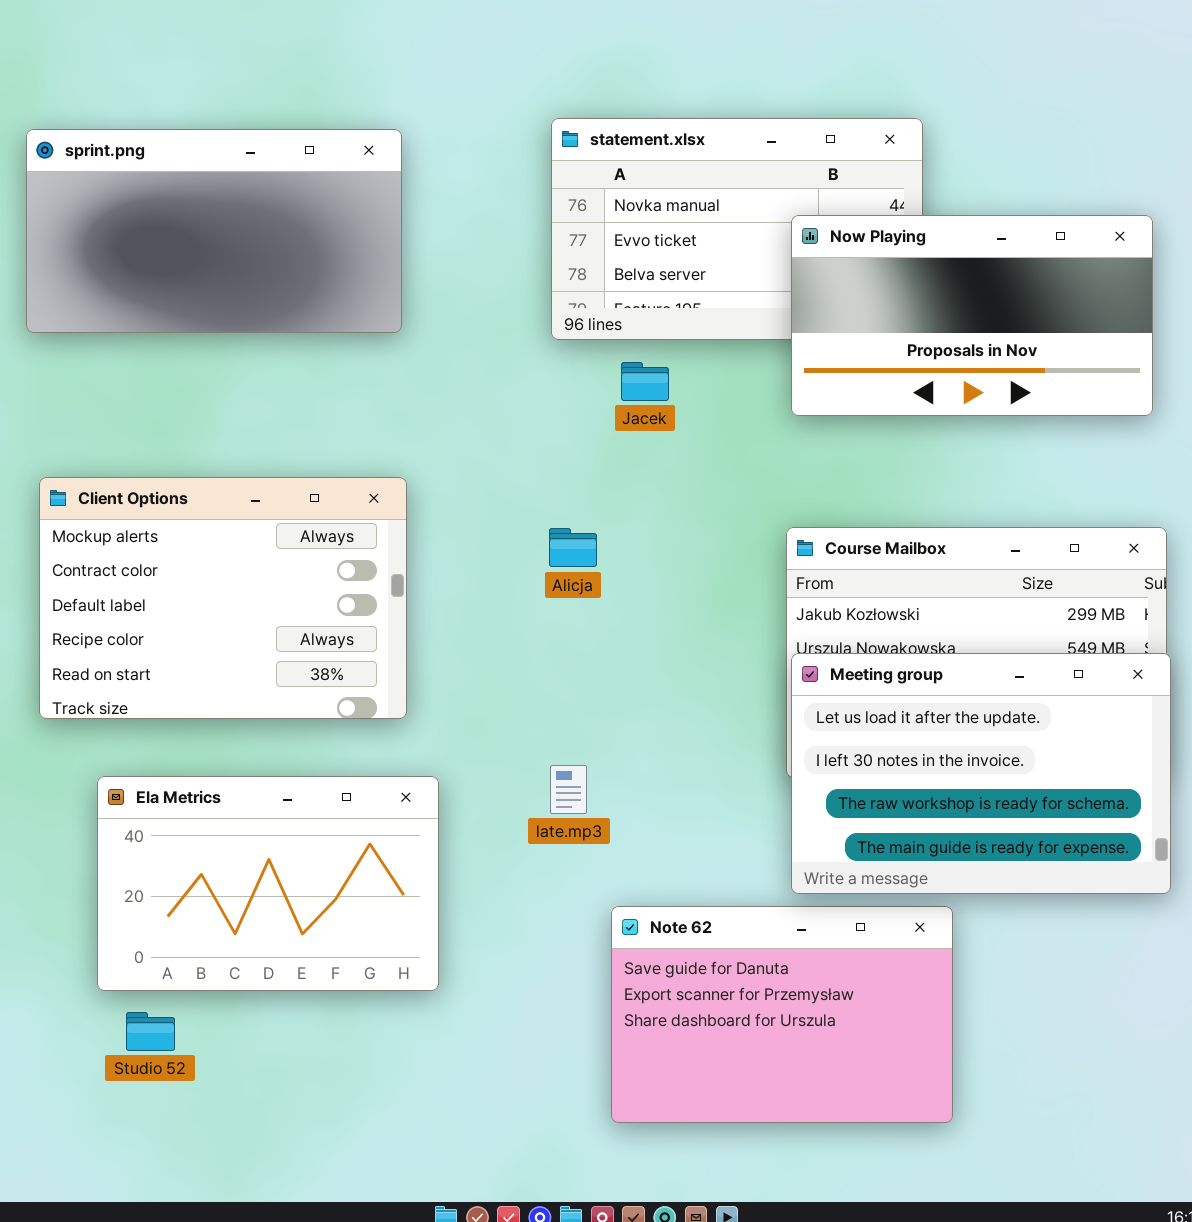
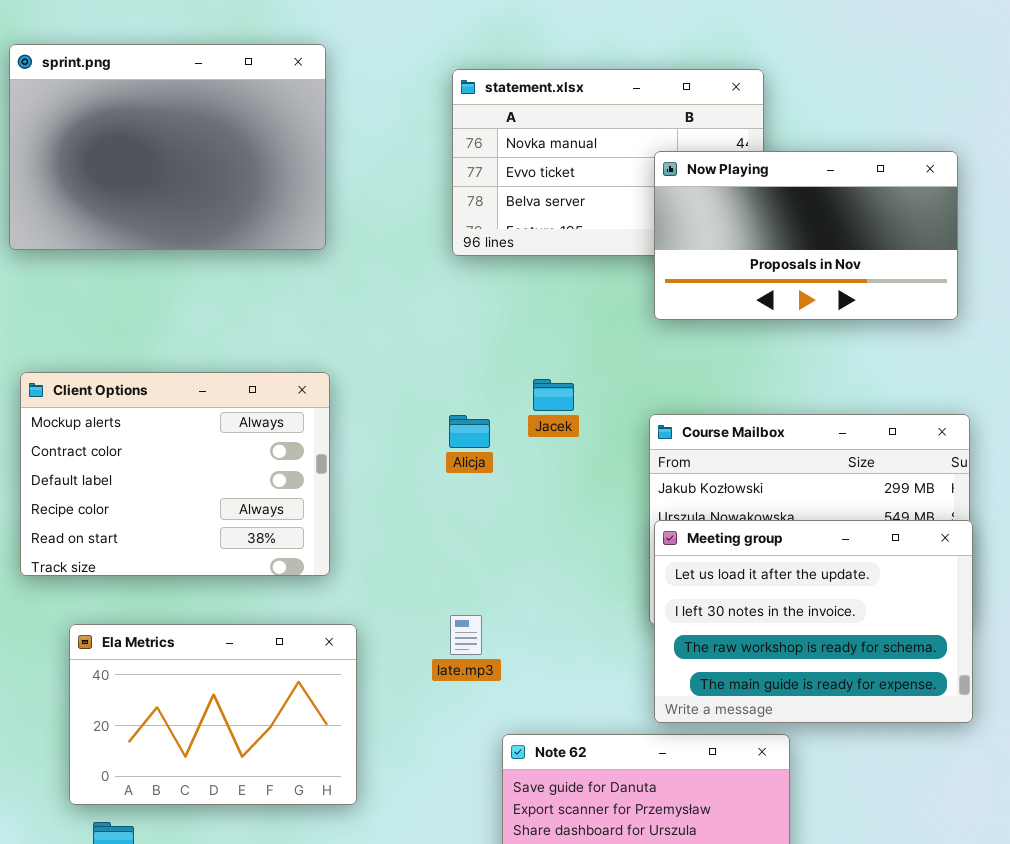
sprint.png: [26,129,402,333] -> [9,44,326,250], resized
Jacek: [621,362,669,401] -> [533,379,574,411], moved

